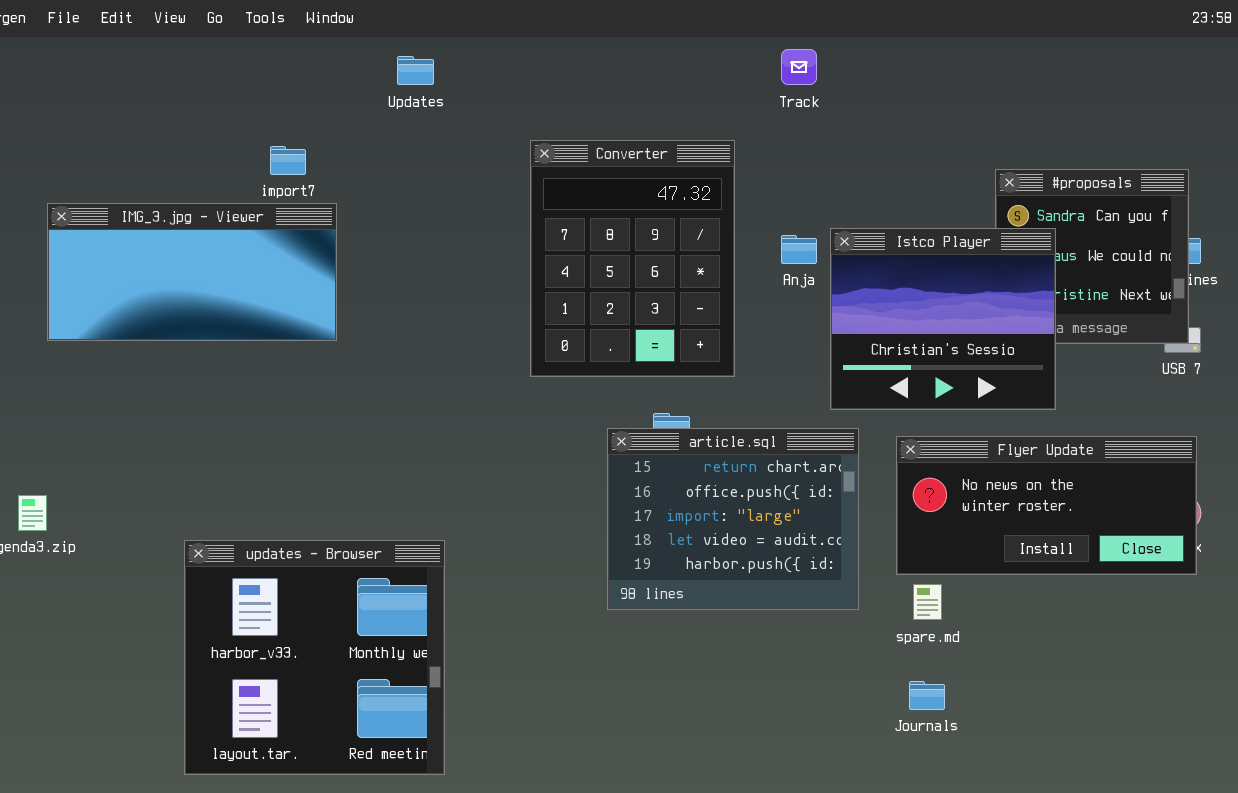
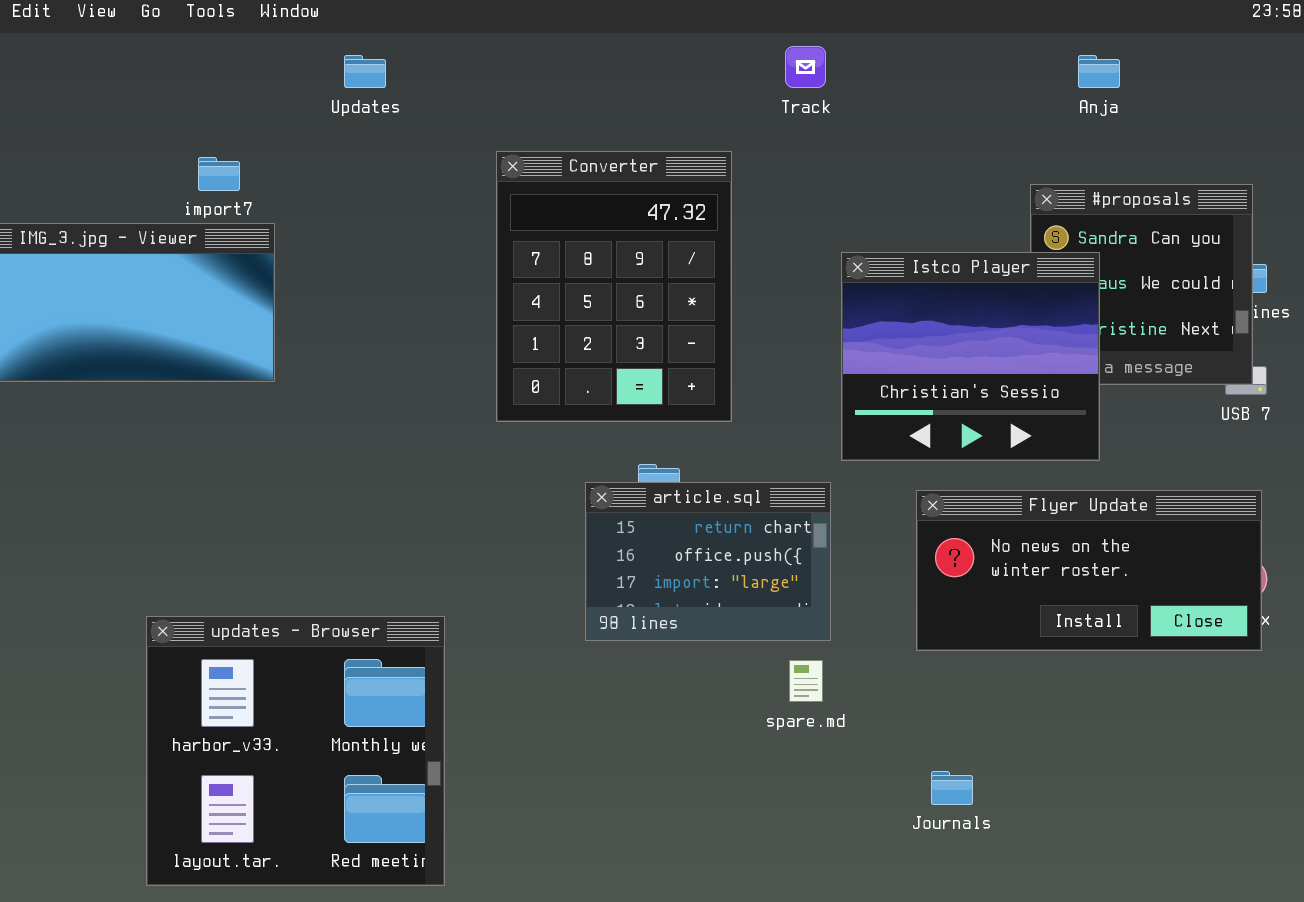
Anja: [781,235,817,264] -> [1078,55,1120,88], moved
article.sql: [607,428,859,610] -> [585,482,831,641], resized
updates - Browser: [184,540,445,775] -> [146,616,445,886], moved
spare.md: [913,584,942,620] -> [789,660,823,702], moved

